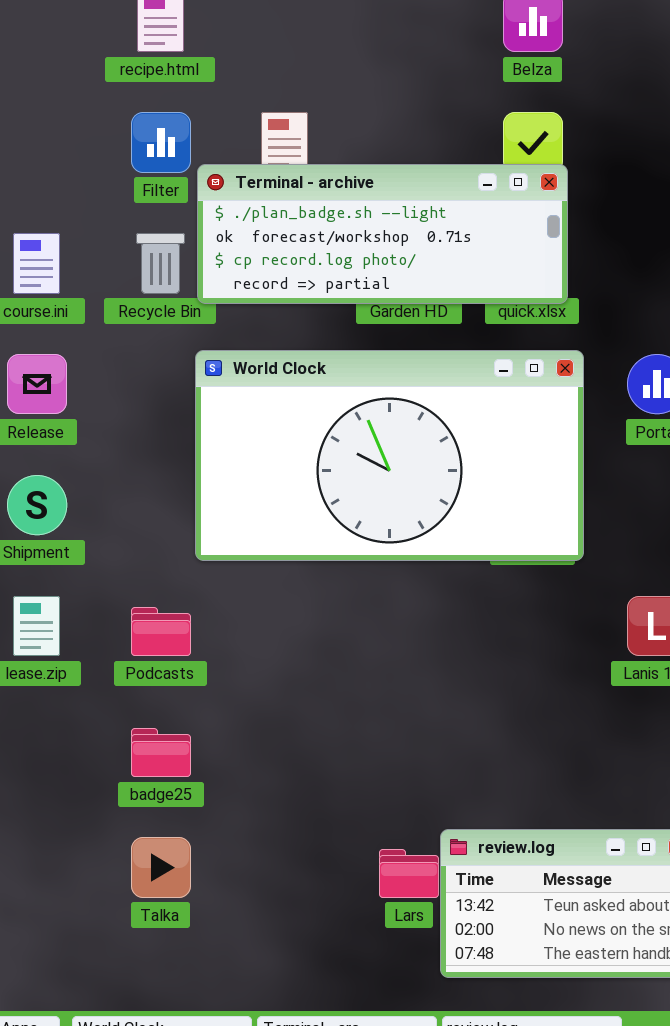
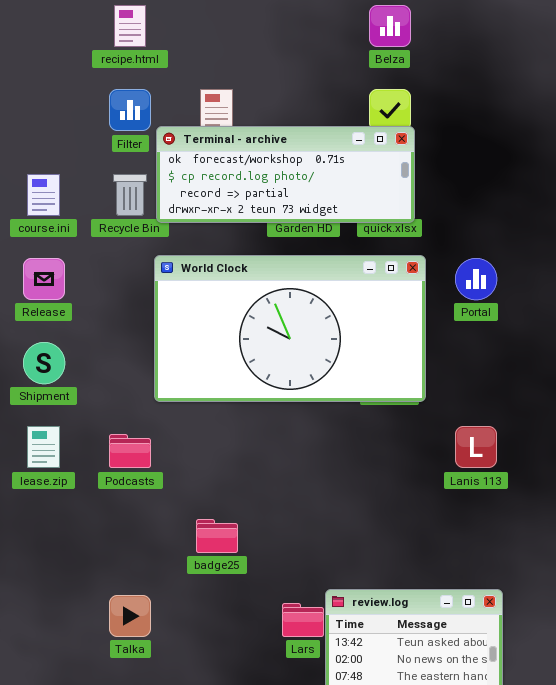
Terminal - archive: [197,164,568,304] -> [156,126,415,223], scrolled down 1 row
badge25: [131,728,191,777] -> [196,519,238,553], moved

